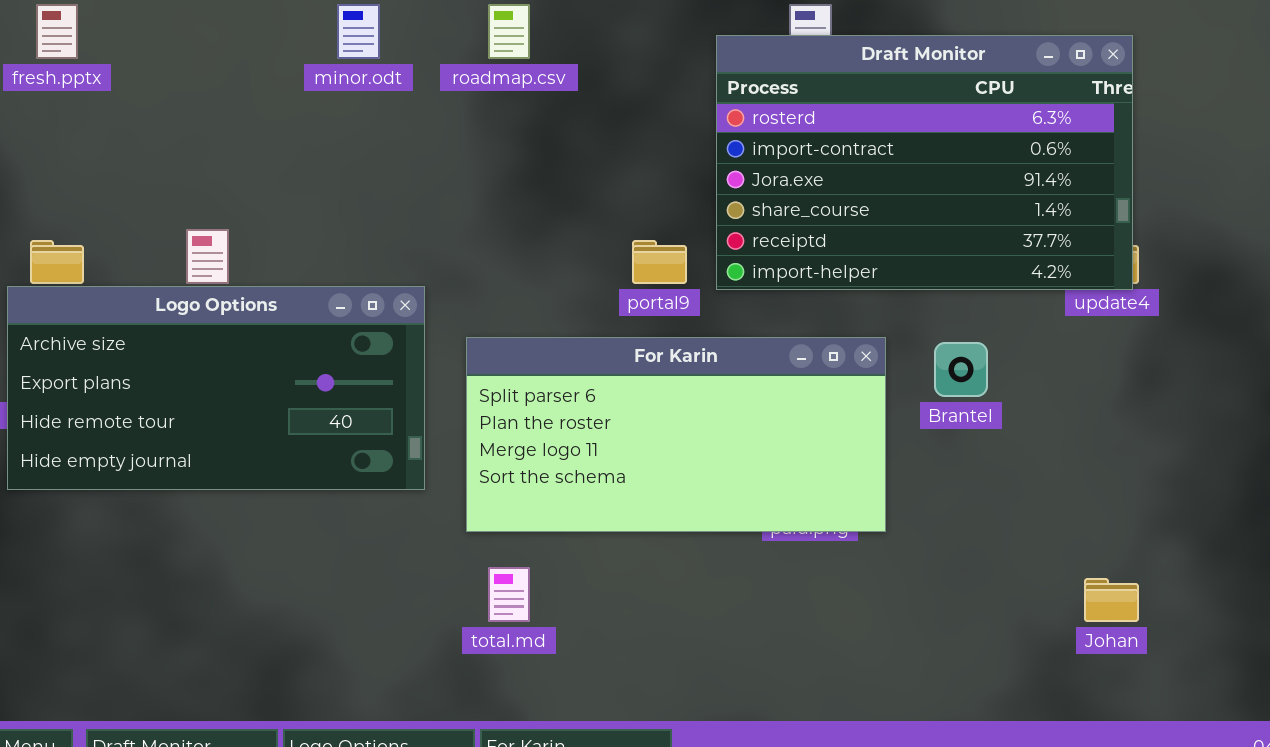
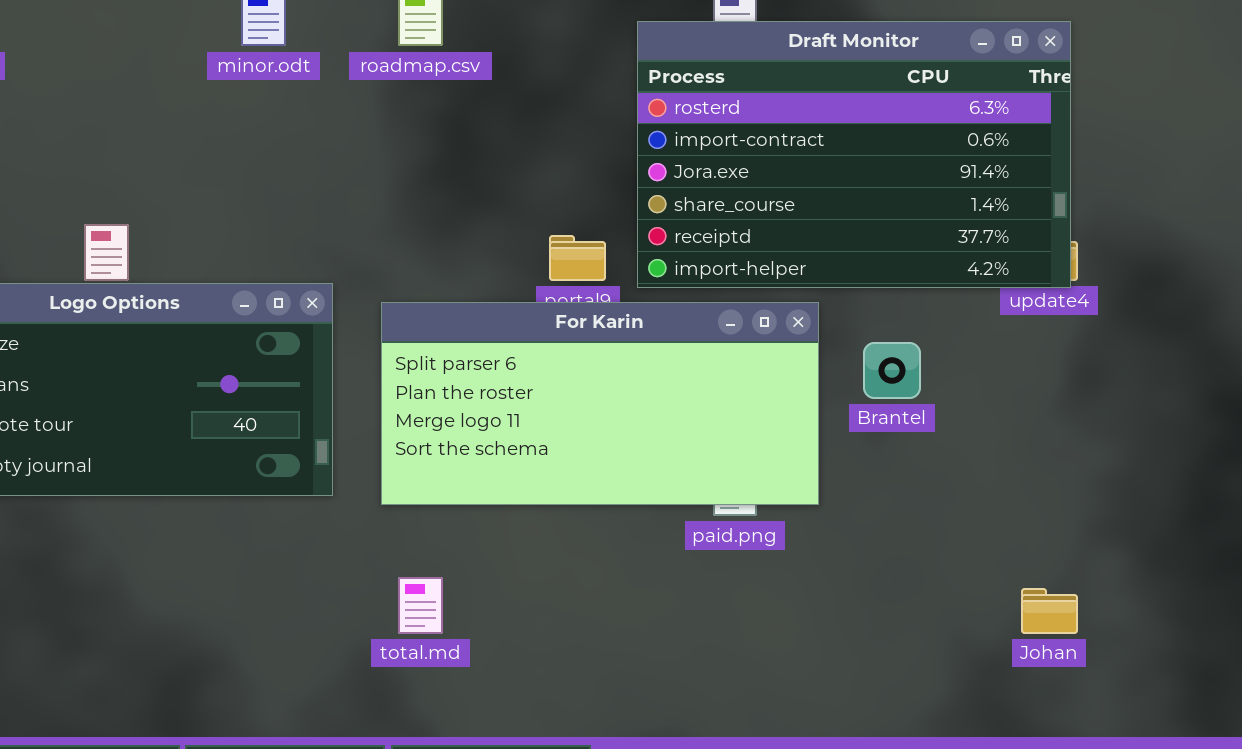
For Karin: [466,337,886,532] -> [381,302,819,505], moved

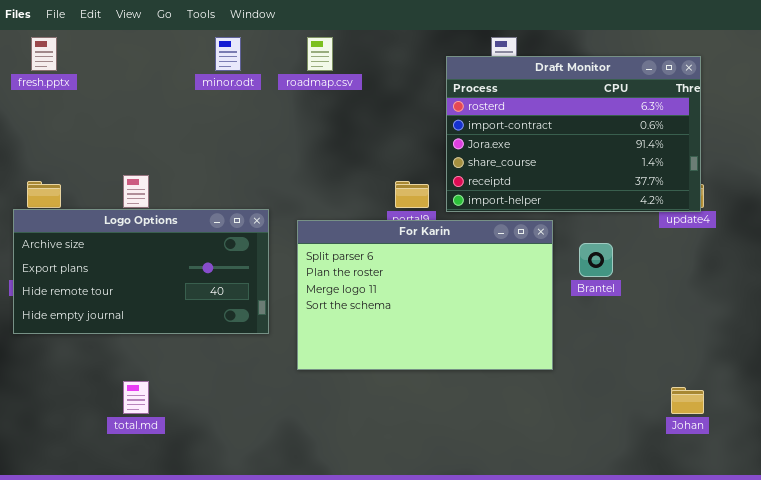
For Karin: [381,302,819,505] -> [297,220,553,370], resized
total.md: [398,577,443,634] -> [123,381,149,414], moved

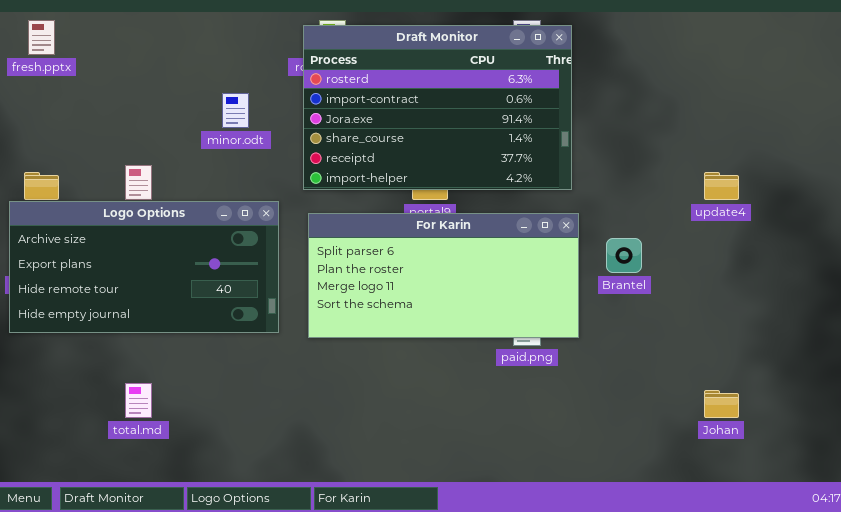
minor.odt: [215,37,241,71] -> [222,93,249,128], moved
Draft Monitor: [446,56,701,212] -> [303,25,572,190], moved
For Karin: [297,220,553,370] -> [308,213,579,338], resized

